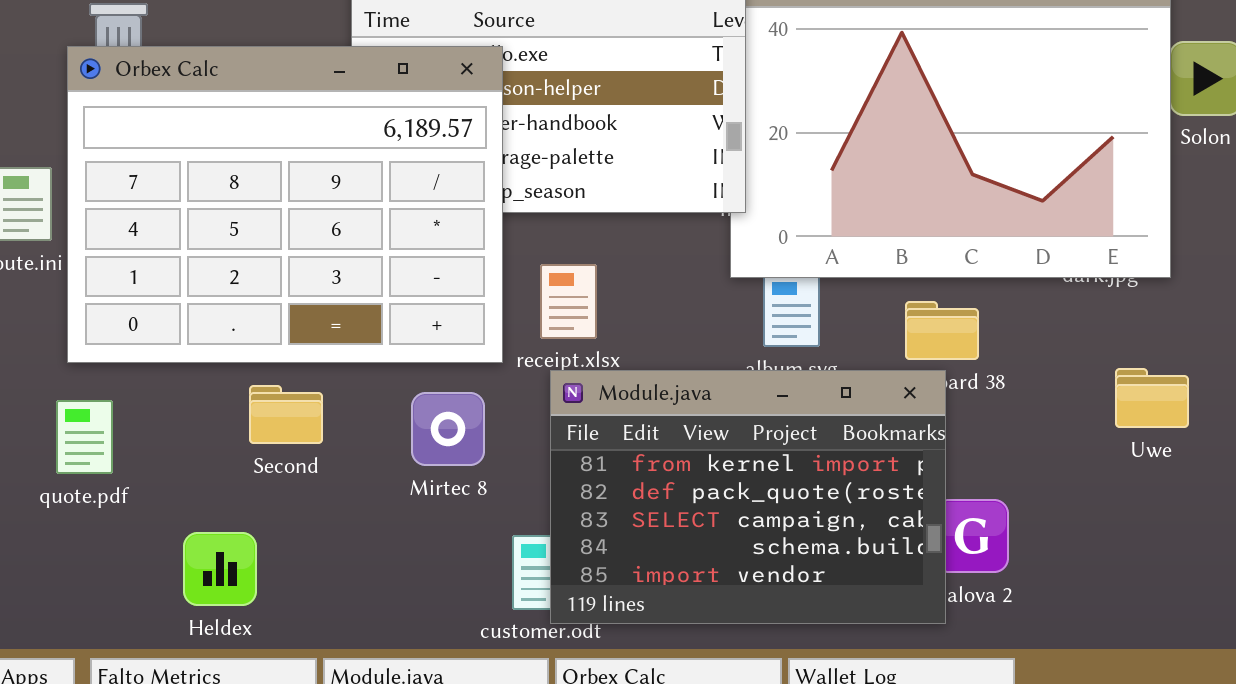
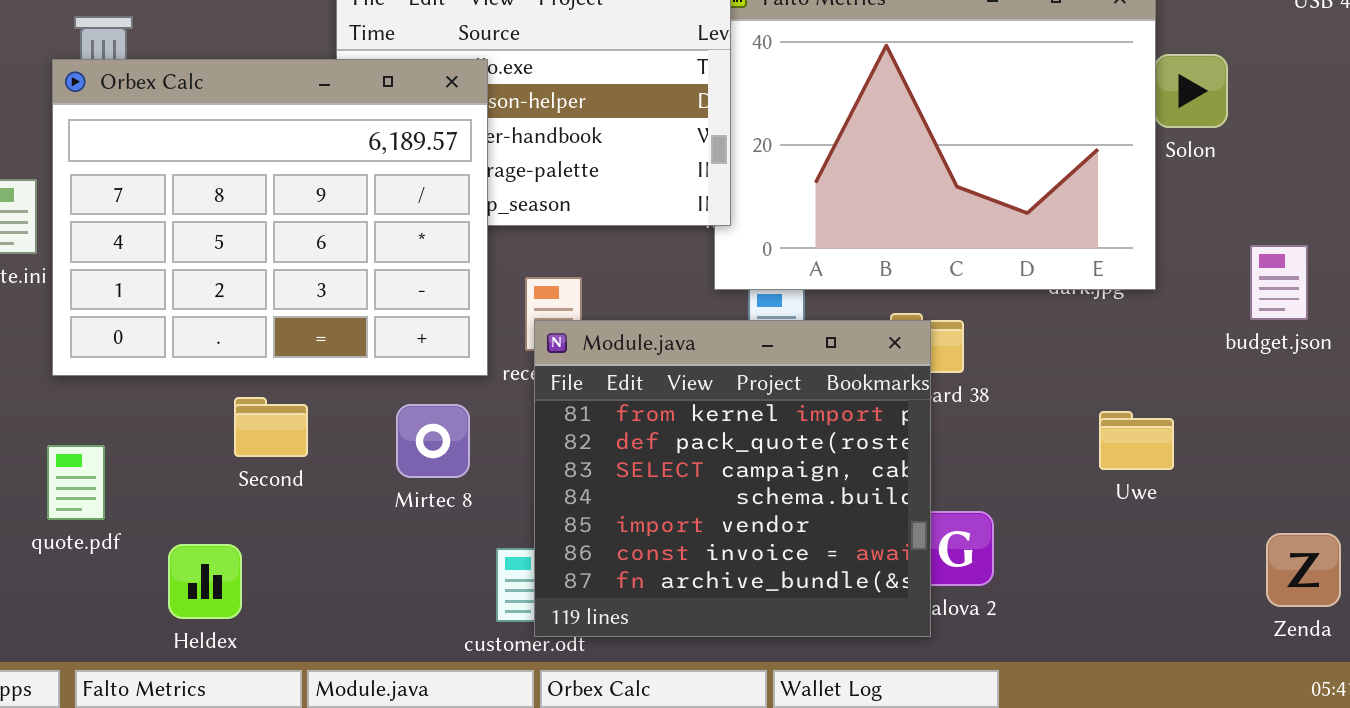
Uwe: [1115,368,1189,428] -> [1099,411,1174,470], moved
Module.java: [550,370,946,624] -> [534,320,931,637], resized
quote.pdf: [56,400,113,474] -> [47,445,105,520], moved

